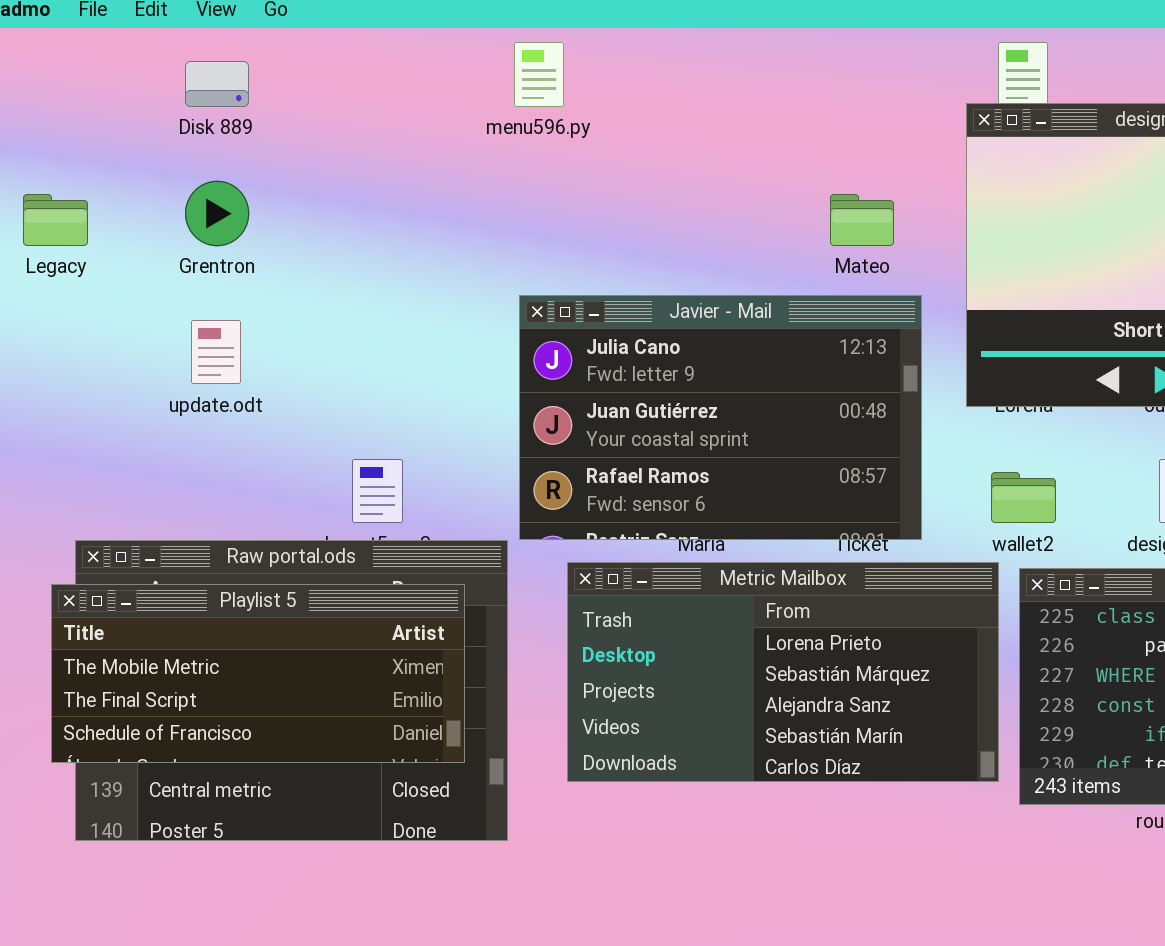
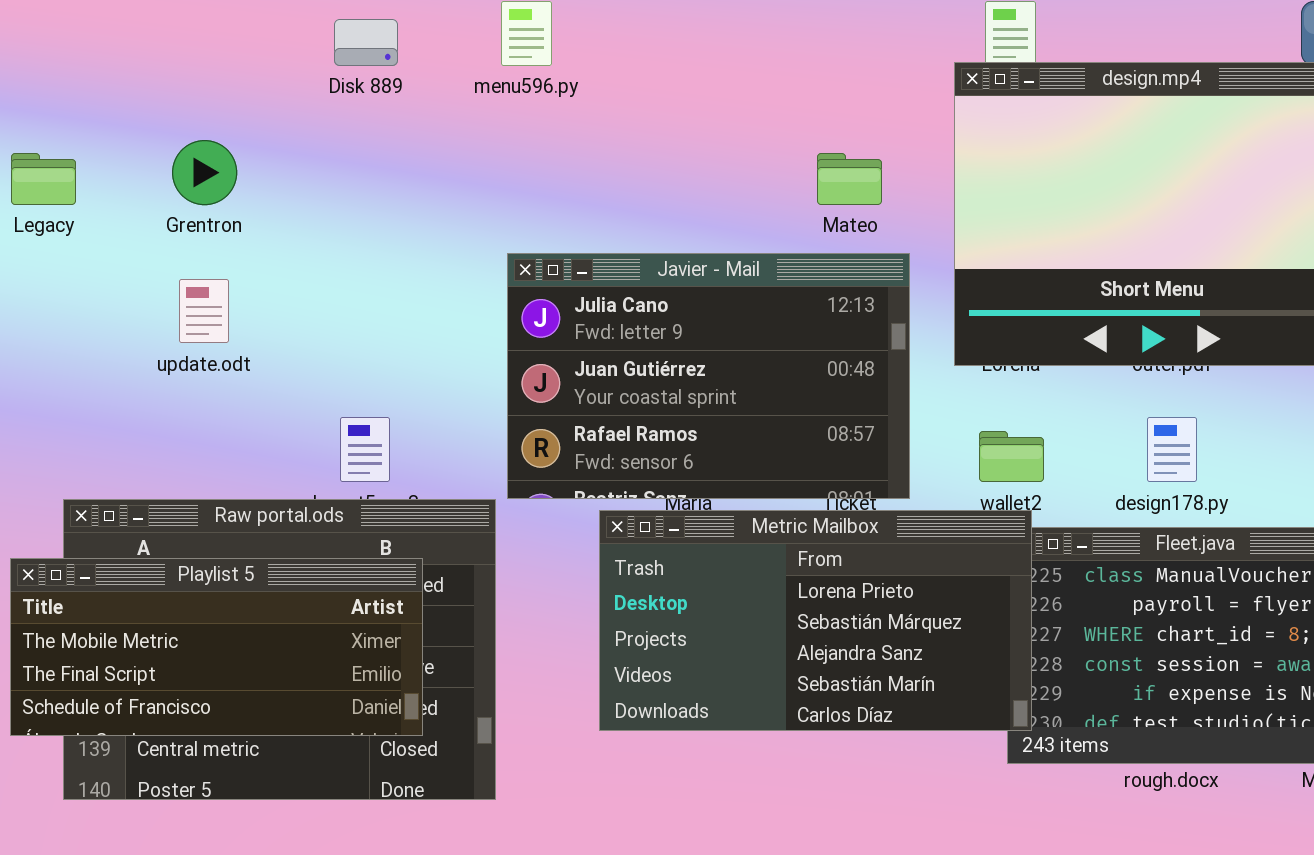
Disk 889: [185,61,249,107] -> [334,19,398,66], moved
Metric Mailbox: [567,562,999,782] -> [599,510,1032,731], moved
Playlist 5: [51,584,465,763] -> [10,558,423,736], moved

